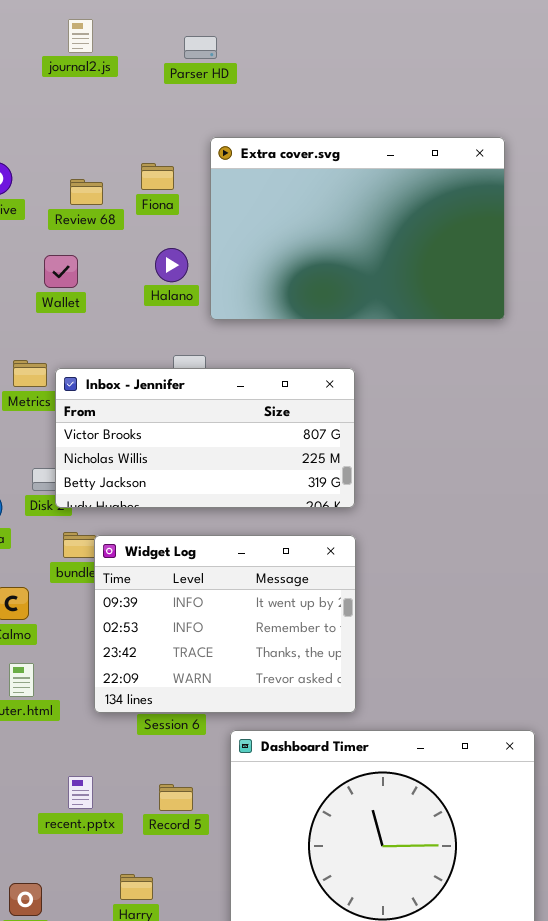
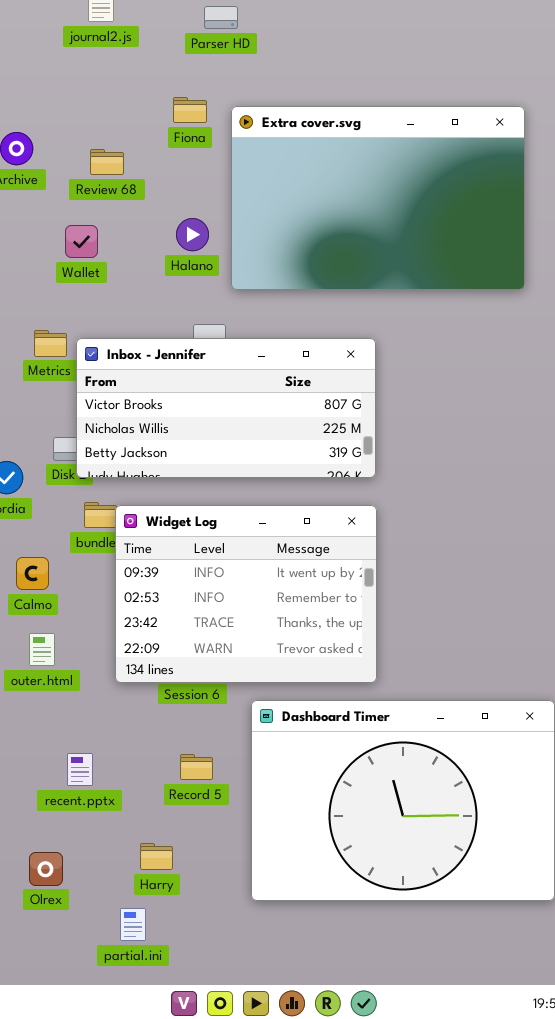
Fiona: [141,163,174,190] -> [173,97,207,123], moved
recent.pptx: [68,776,93,809] -> [67,753,93,786], moved

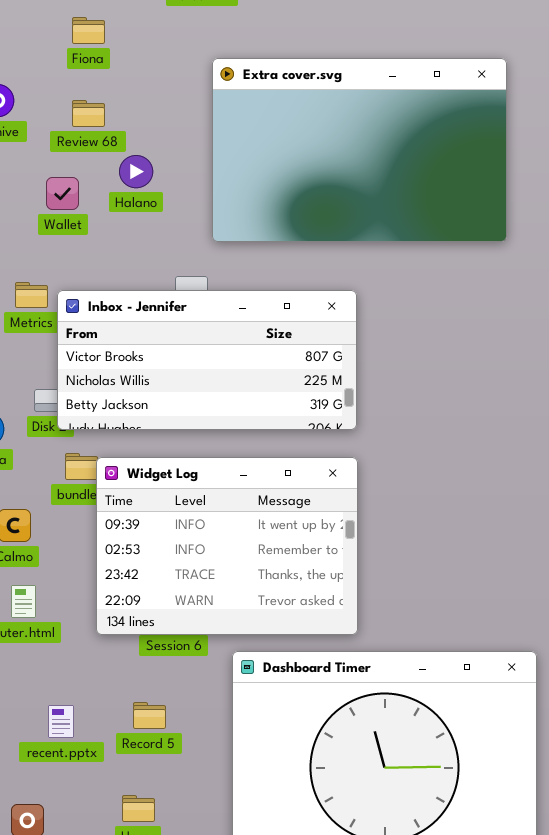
Fiona: [173,97,207,123] -> [72,17,105,44], moved
Halano: [176,218,209,251] -> [119,155,153,188], moved
Record 5: [180,754,213,780] -> [133,702,166,729], moved

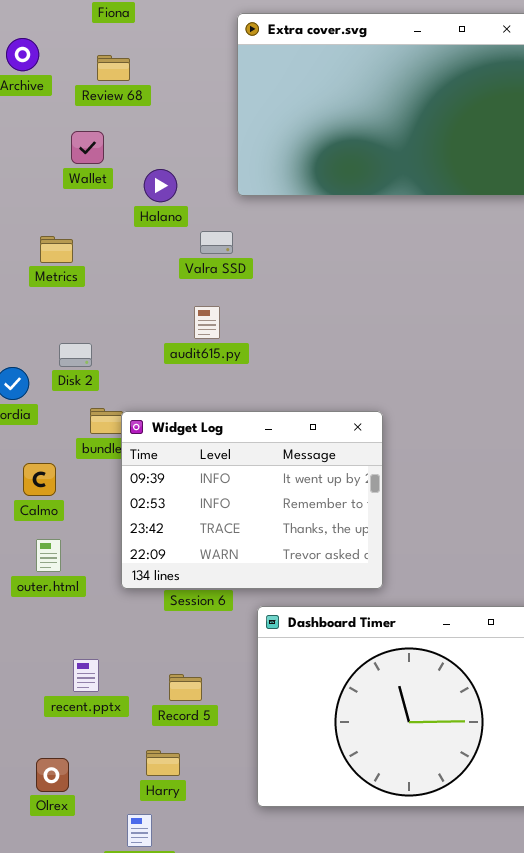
Halano: [119,155,153,188] -> [144,169,177,202], moved
Inbox - Jennifer: [57,290,357,430] -> none, closed
Record 5: [133,702,166,729] -> [169,674,202,701], moved

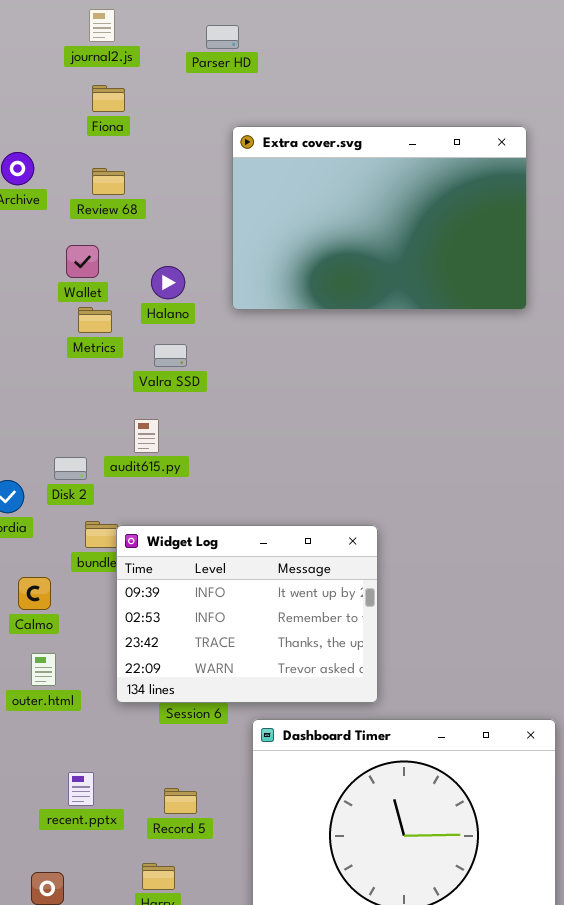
Halano: [144,169,177,202] -> [151,266,185,299], moved
Valra SSD: [200,231,233,254] -> [154,344,187,367], moved
Metrics: [40,236,73,263] -> [78,307,112,333], moved
audit615.py: [194,306,220,339] -> [134,419,159,453], moved

